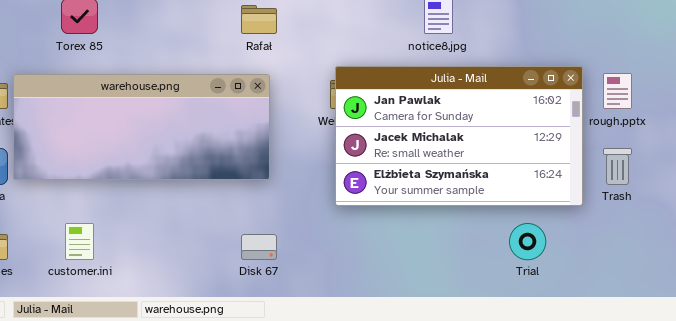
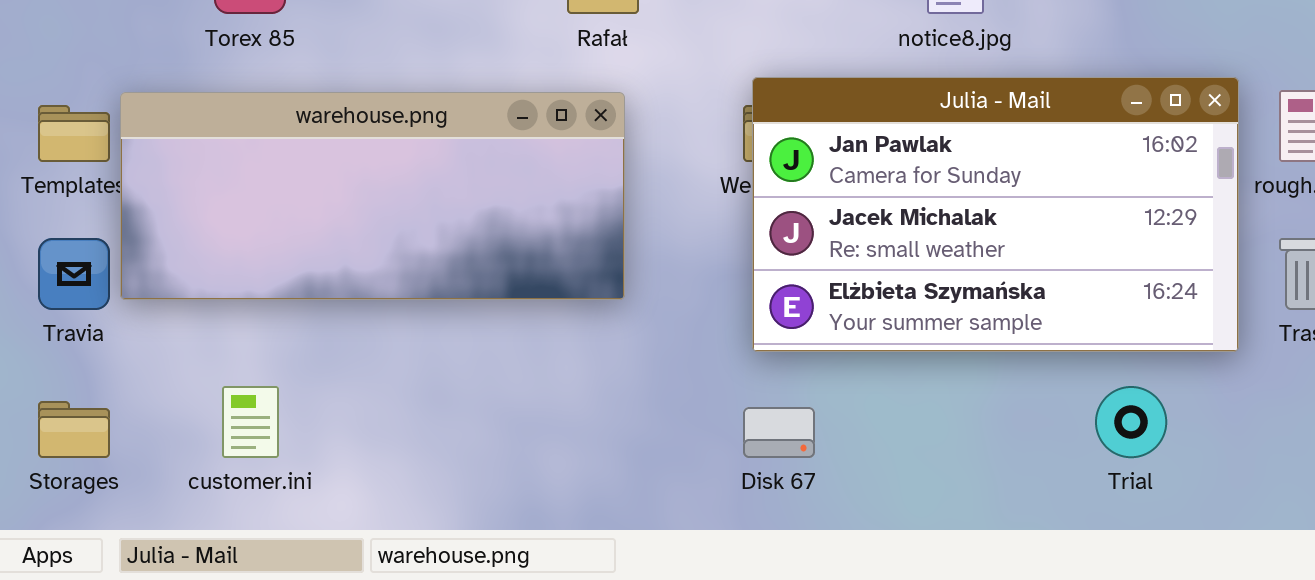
Disk 67: [241,234,277,260] -> [743,407,815,458], moved

